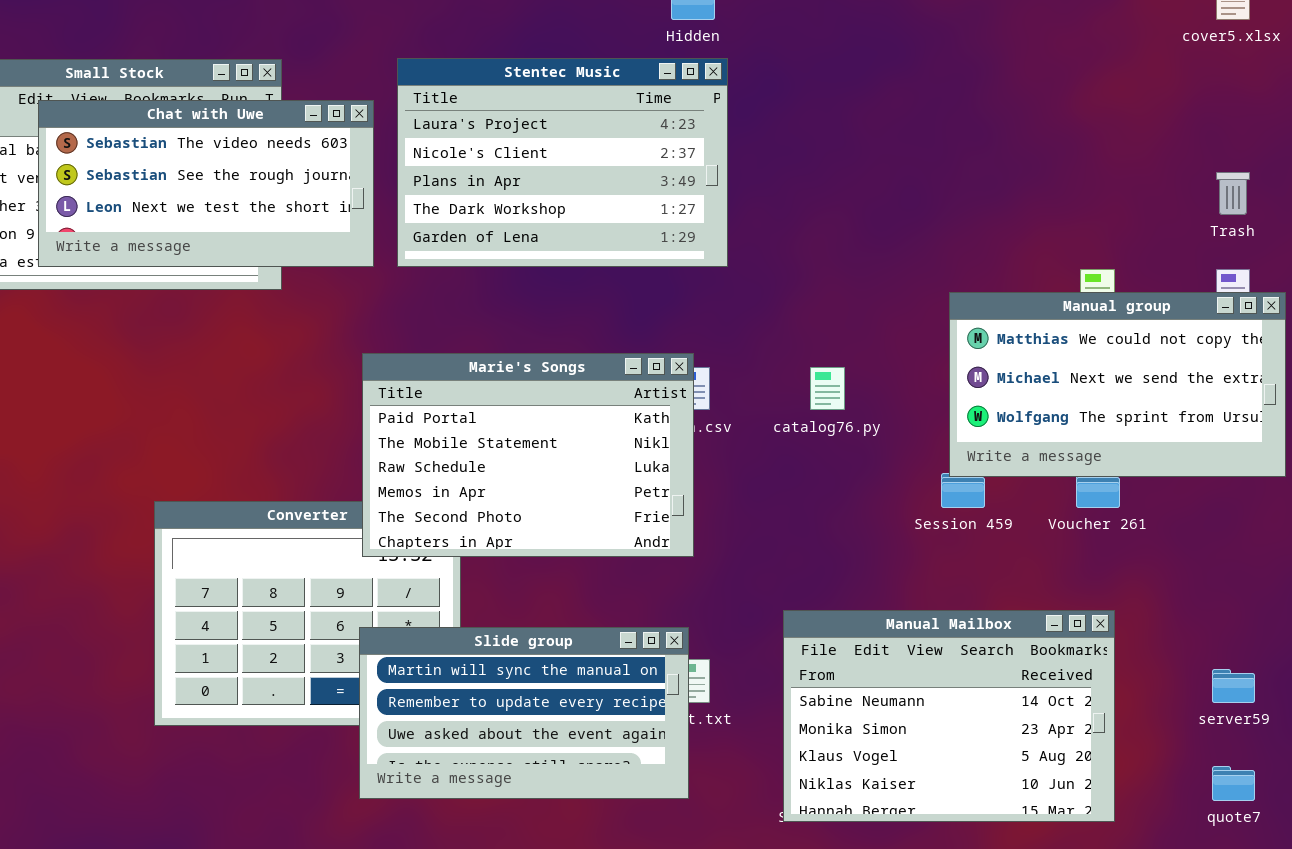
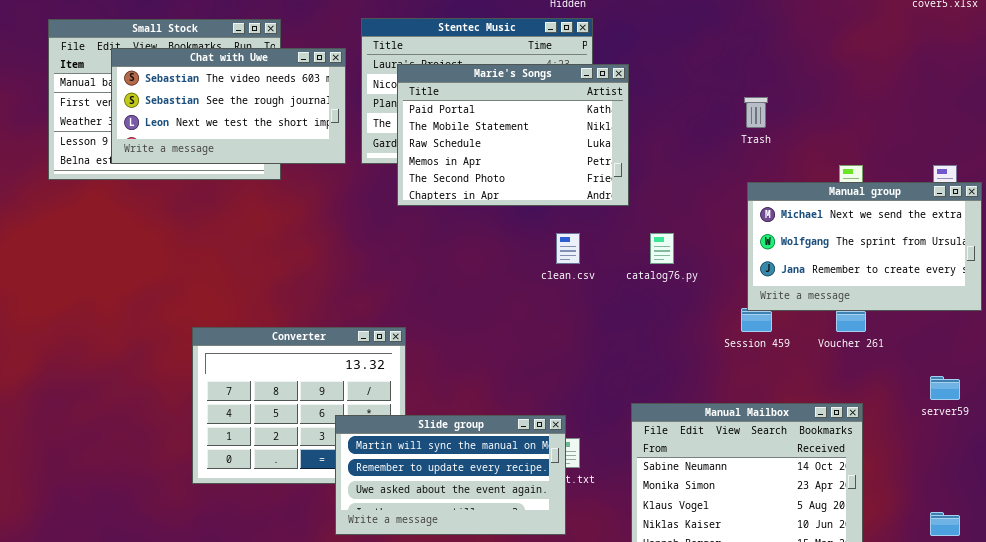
Trash: [1216,172,1250,215] -> [744,97,768,128], moved
Manual group: [949,292,1286,477] -> [747,182,982,311], scrolled down 1 row
Marie's Songs: [362,353,694,557] -> [397,64,629,206], moved
server59: [1212,669,1255,703] -> [930,376,960,400], moved

